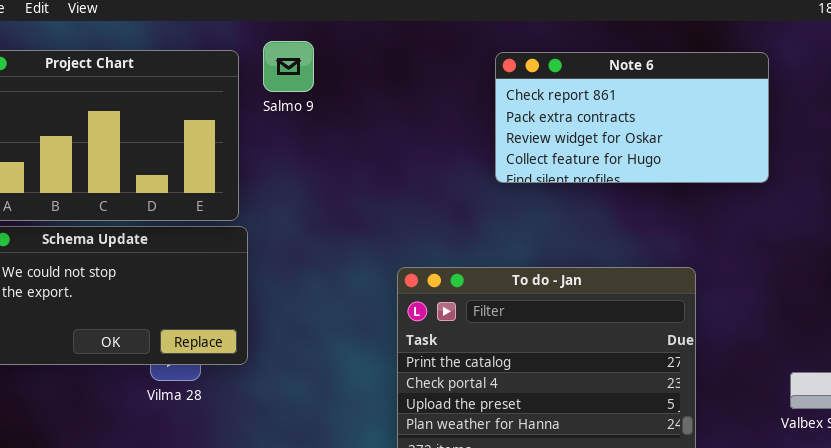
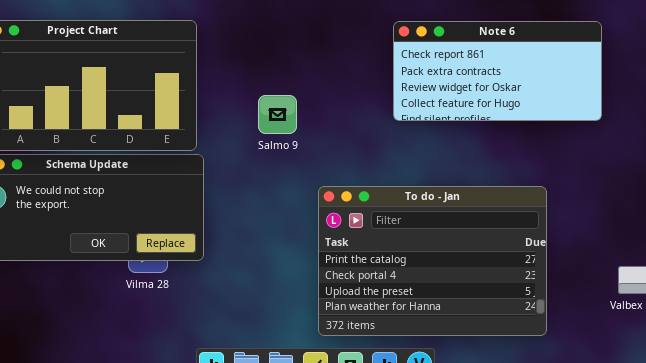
Salmo 9: [263,41,314,92] -> [258,95,297,134], moved

